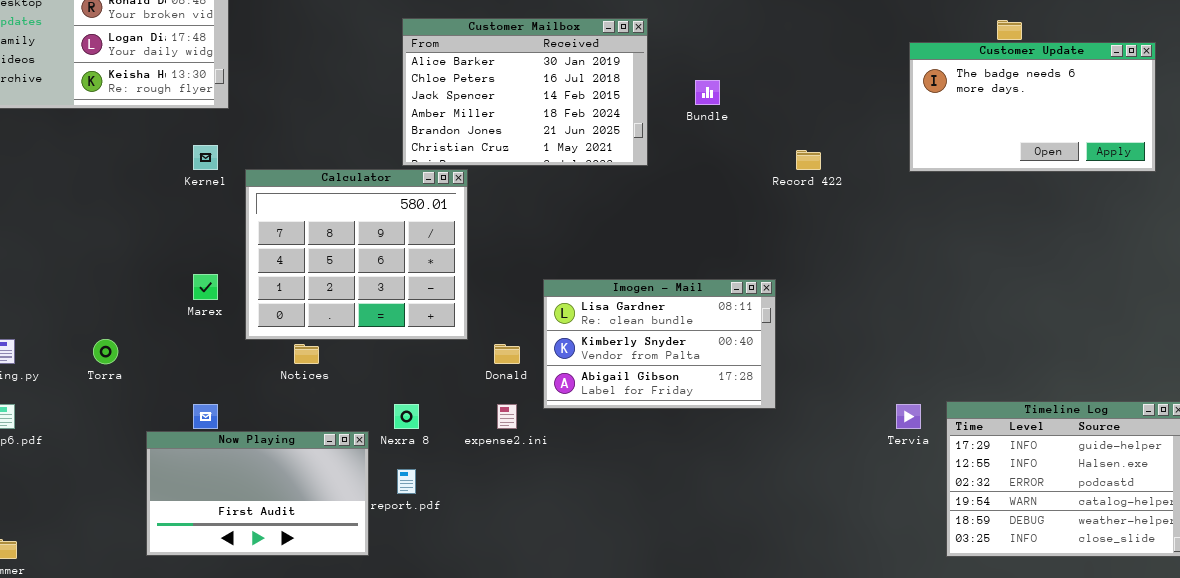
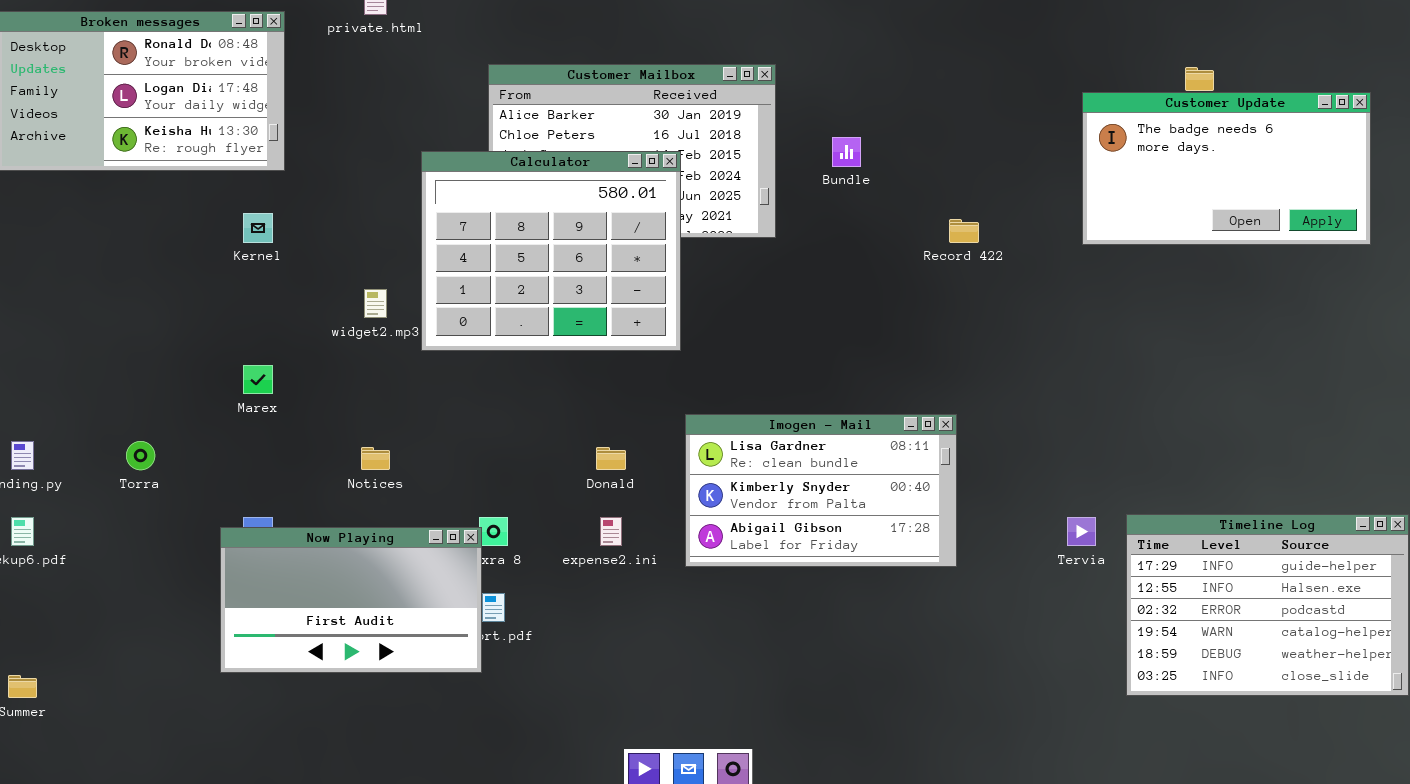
Calculator: [245,169,468,340] -> [421,151,681,351], moved
Imogen - Mail: [543,279,776,409] -> [685,414,957,567], moved
Now Playing: [146,431,369,556] -> [220,527,482,673], moved

